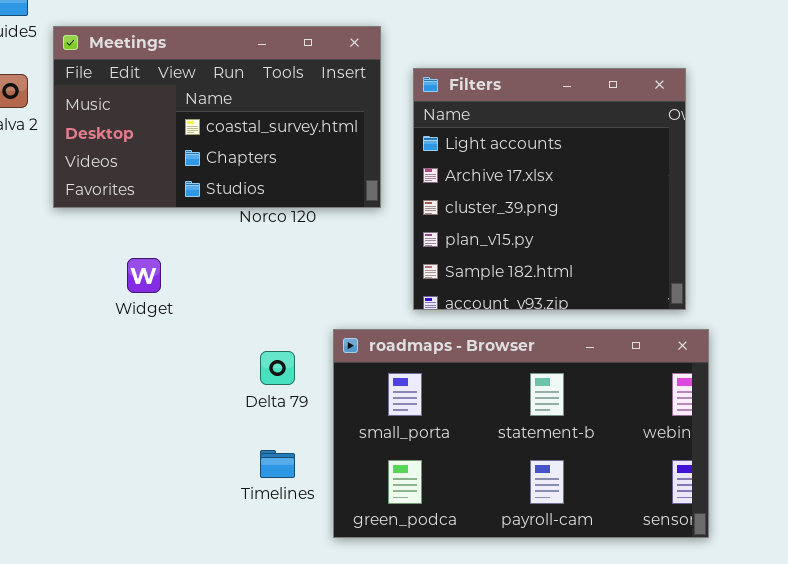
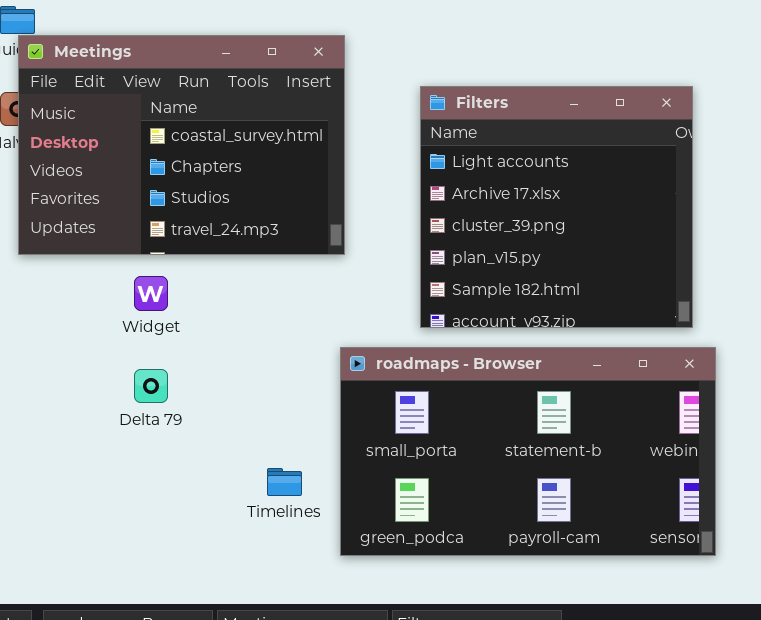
Meetings: [53,26,381,208] -> [18,35,345,255], moved, resized
Delta 79: [260,351,295,385] -> [134,369,168,403], moved

